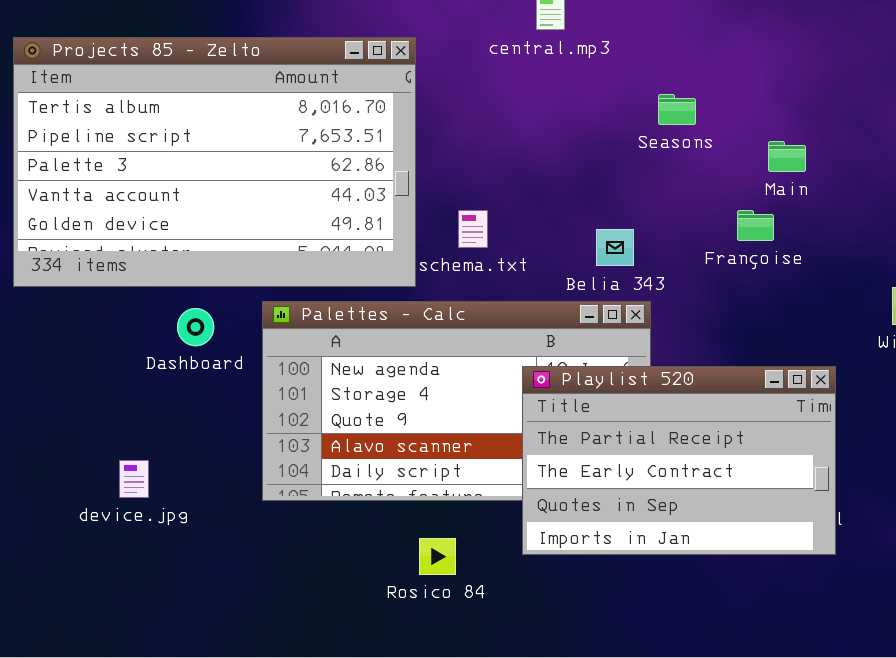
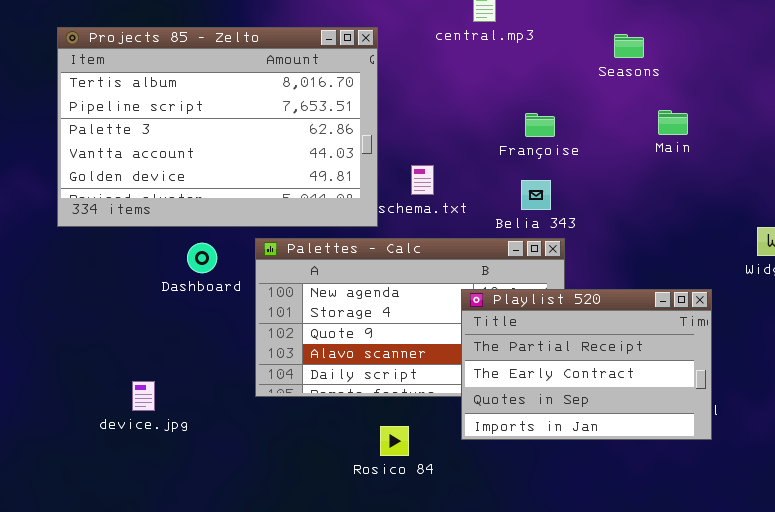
Seasons: [658,94,696,125] -> [614,34,644,58], moved
Françoise: [737,210,774,241] -> [525,113,555,137], moved
device.jpg: [119,460,149,498] -> [132,381,155,411], moved

